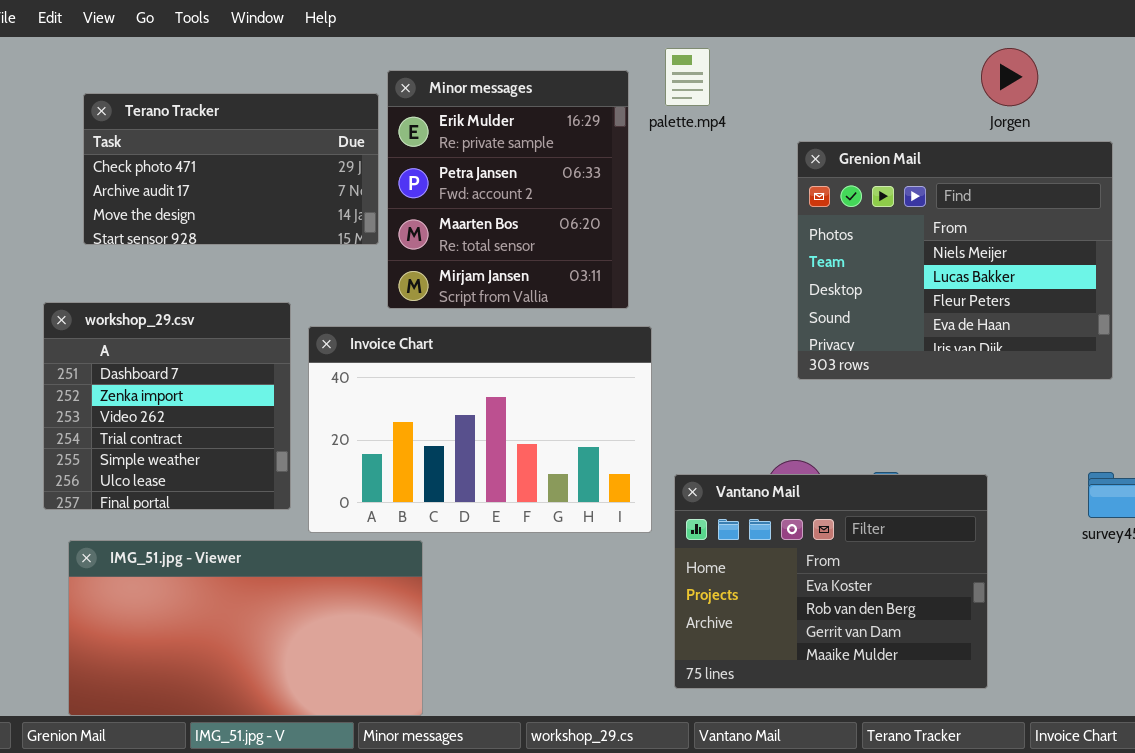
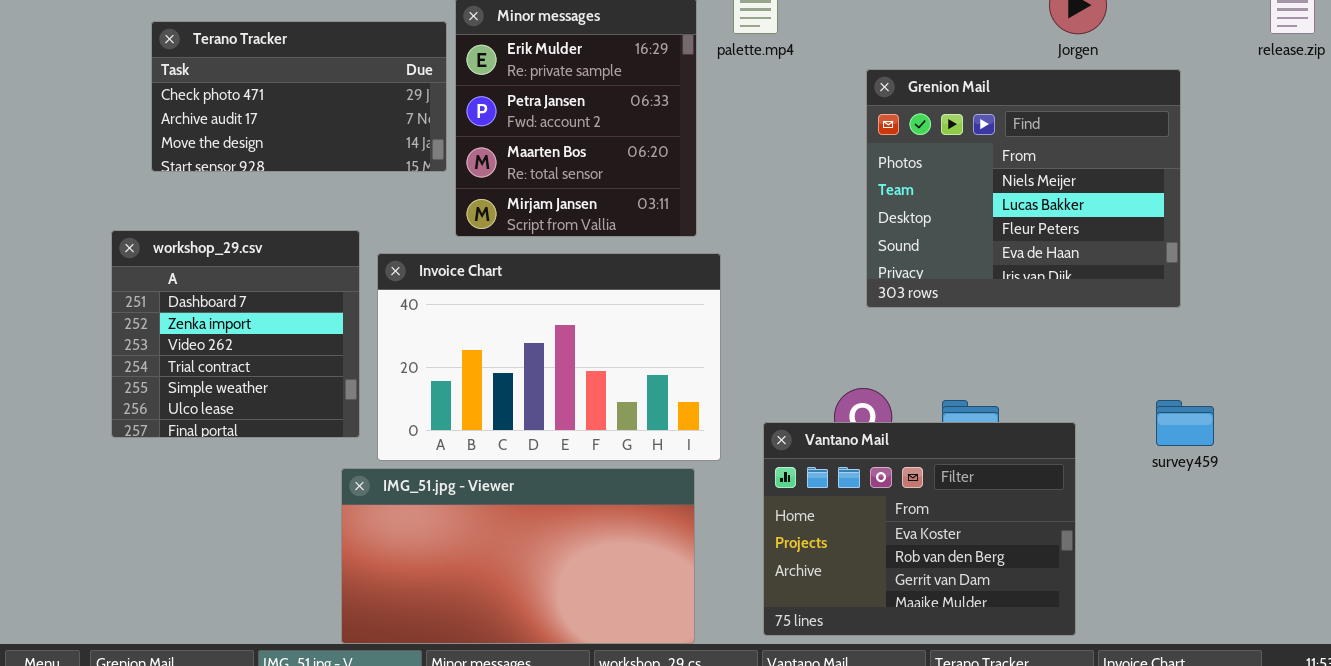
Vantano Mail: [674,474,988,689] -> [763,422,1076,636], moved
IMG_51.jpg - Viewer: [68,540,423,716] -> [341,468,695,644], moved

